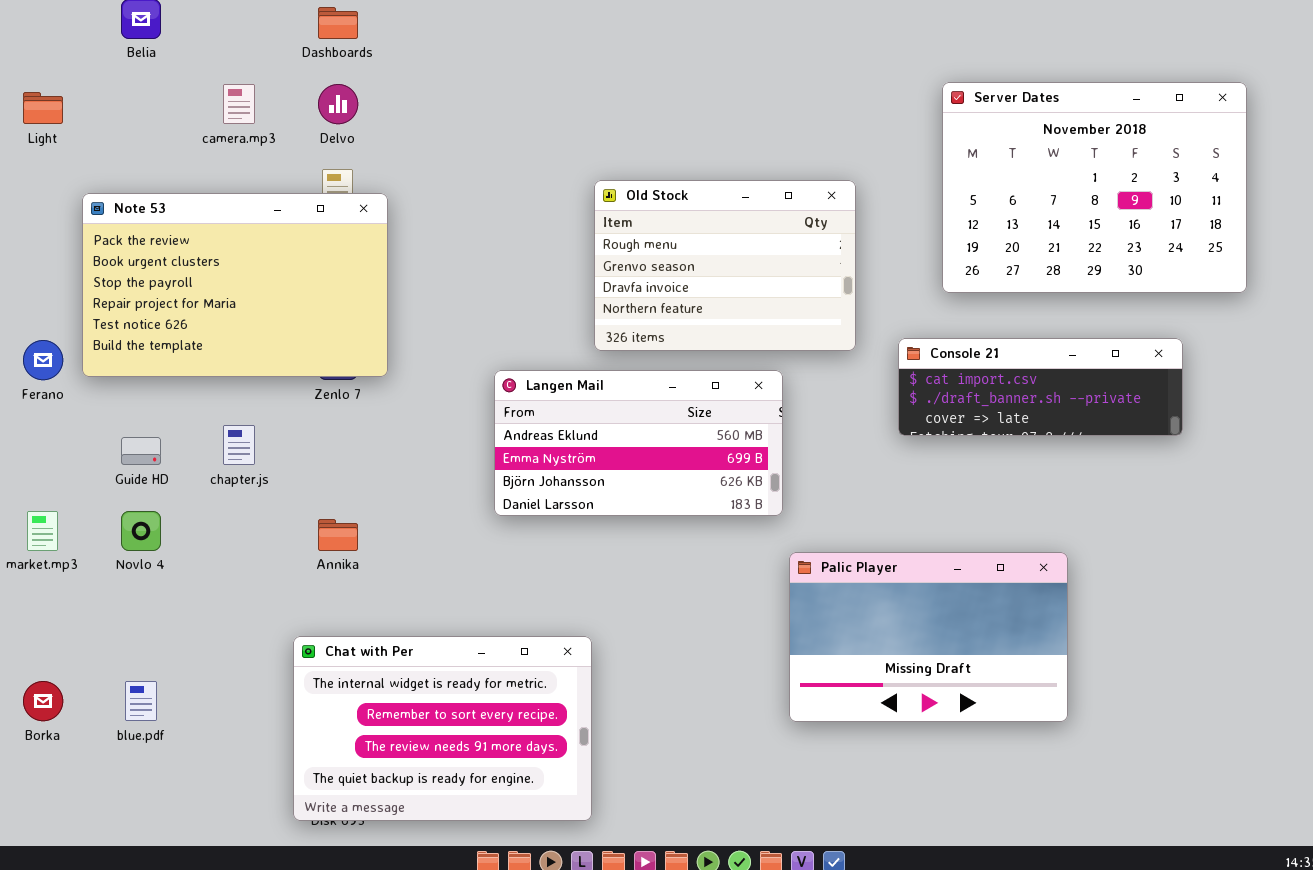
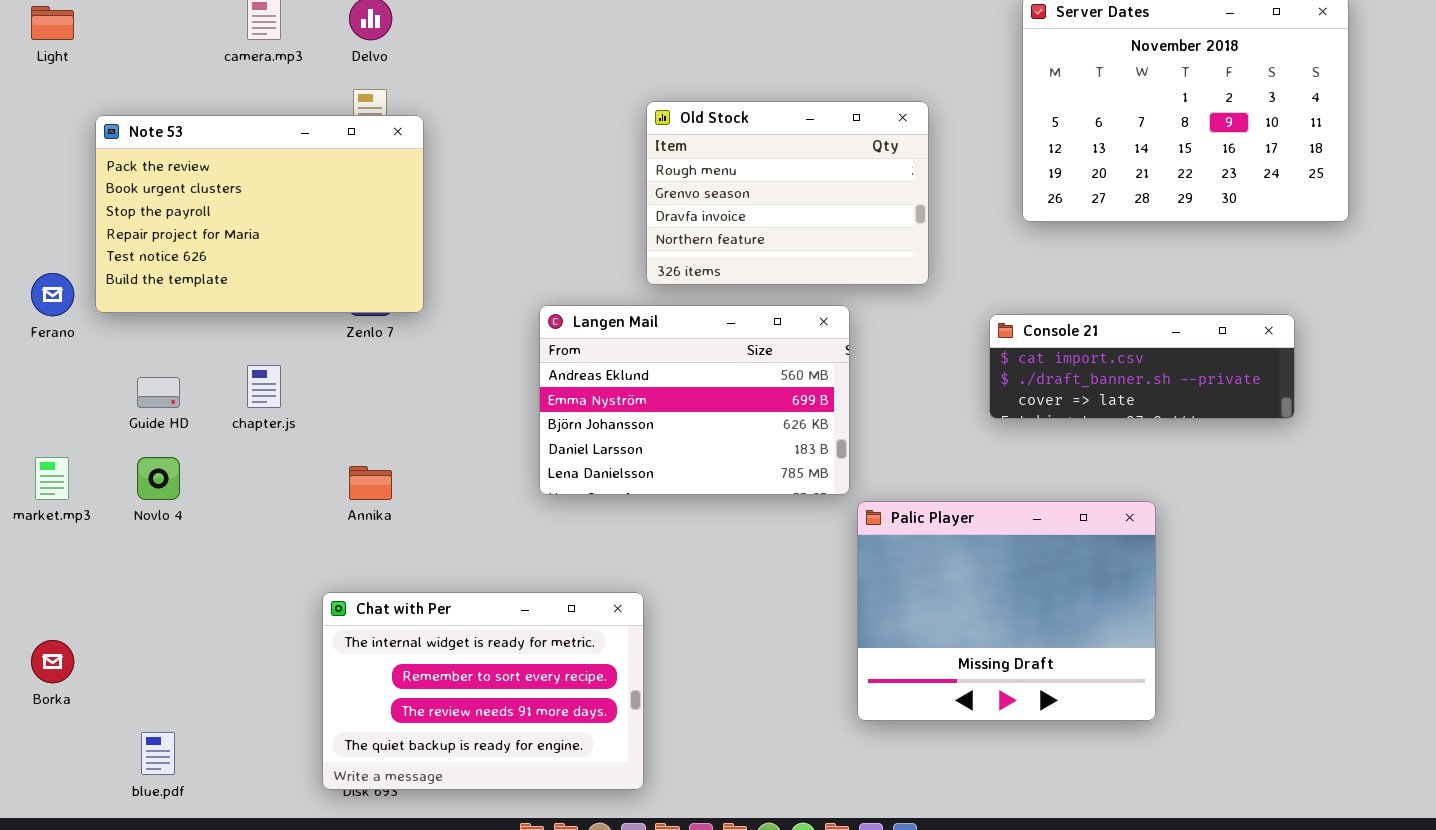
Console 21: [898,338,1183,436] -> [989,314,1295,419], moved
Langen Mail: [494,370,783,516] -> [539,305,850,495], resized
Palic Player: [789,552,1068,722] -> [857,501,1156,721], resized
blue.pdf: [125,681,157,721] -> [141,732,175,775], moved

